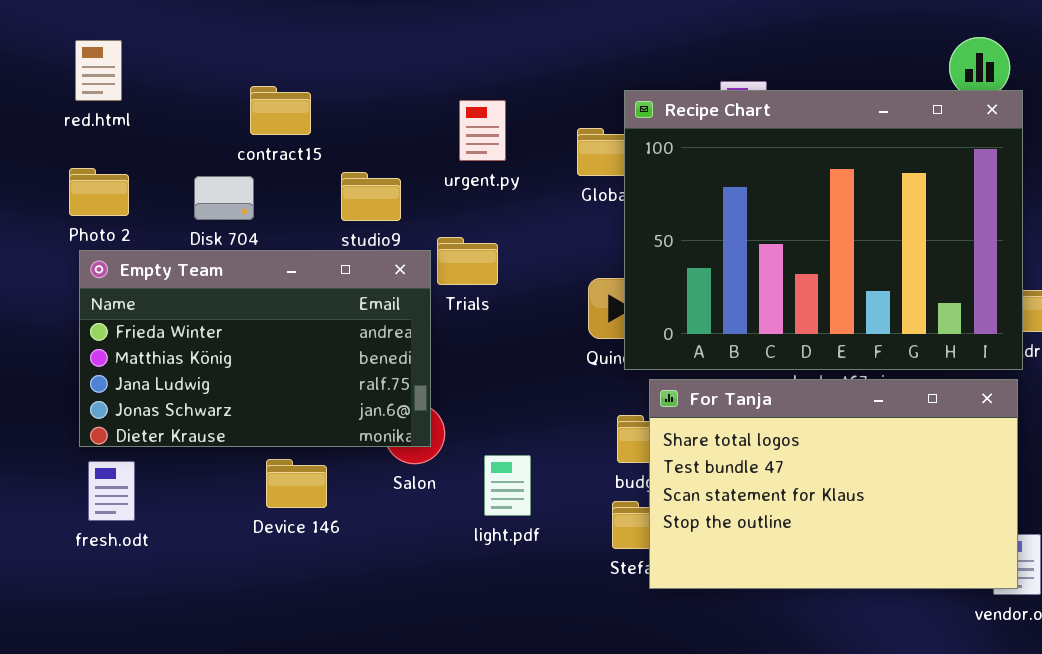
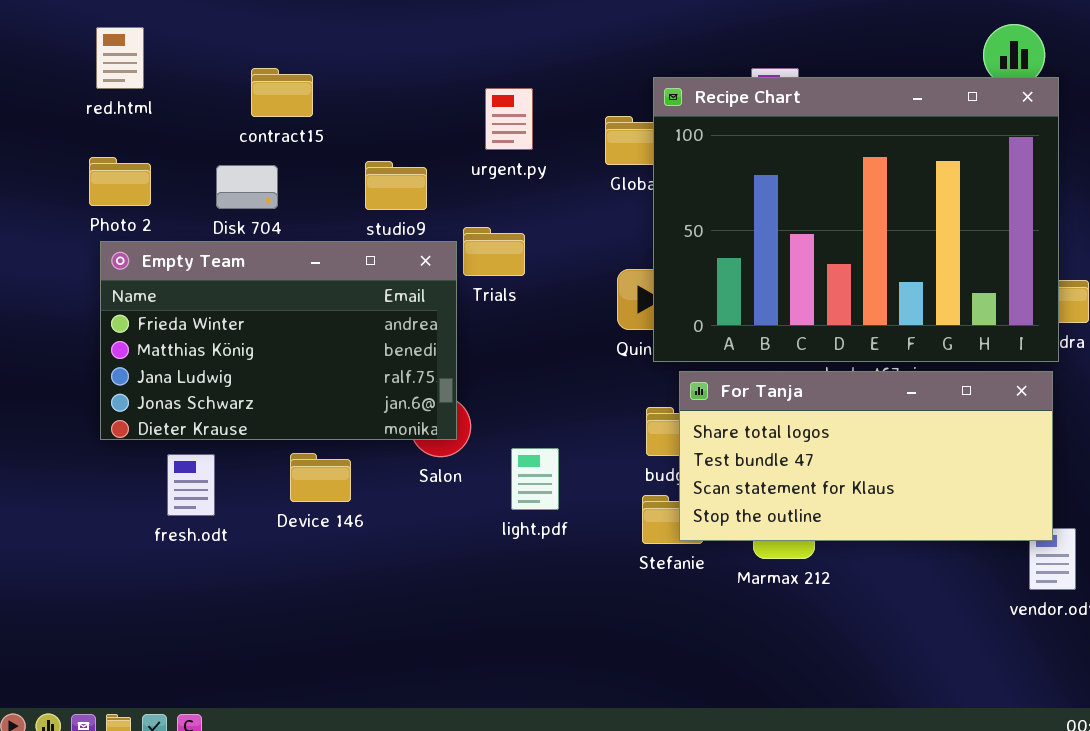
contract15: [250,86,311,135] -> [251,68,313,117], moved
For Tanja: [649,379,1018,589] -> [679,371,1053,541], resized
fresh.odt: [88,461,135,521] -> [167,454,215,516], moved

